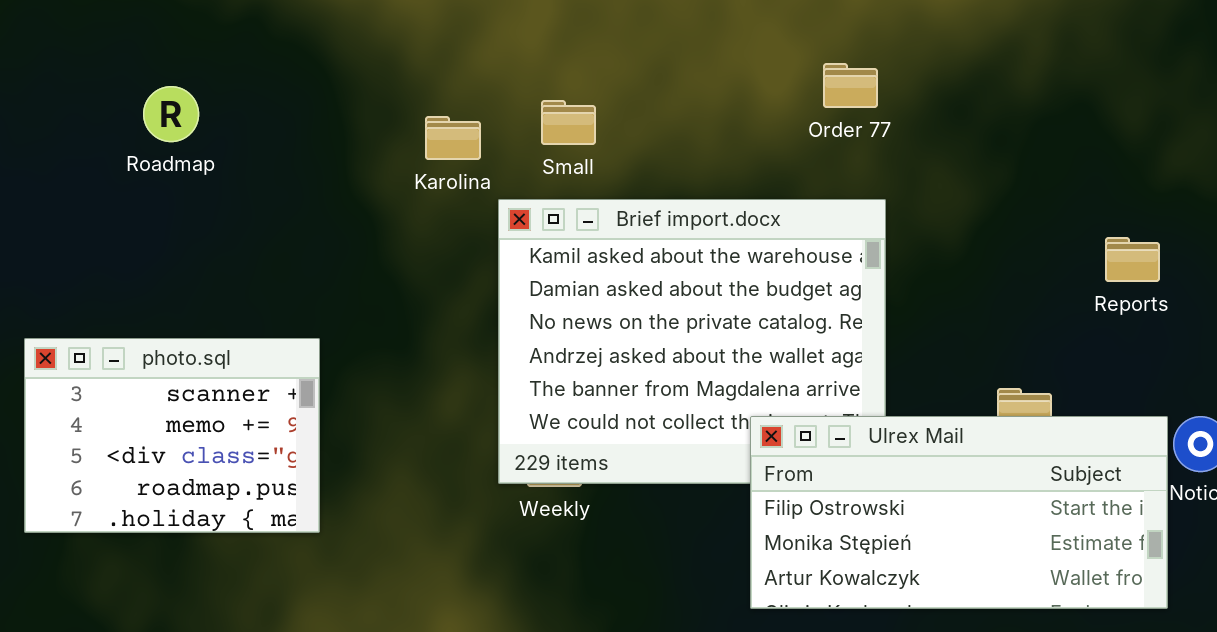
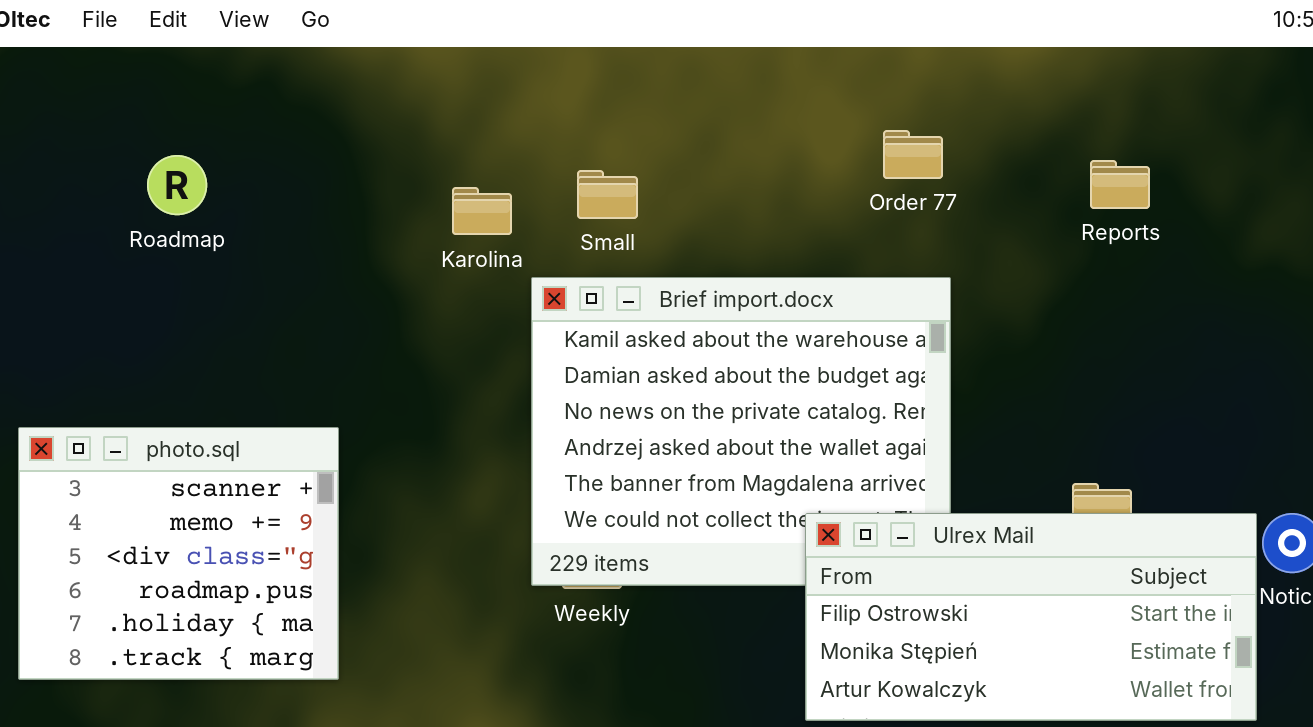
Reports: [1105,237,1160,282] -> [1090,160,1150,209], moved
photo.sql: [24,338,320,533] -> [18,427,339,680], resized

